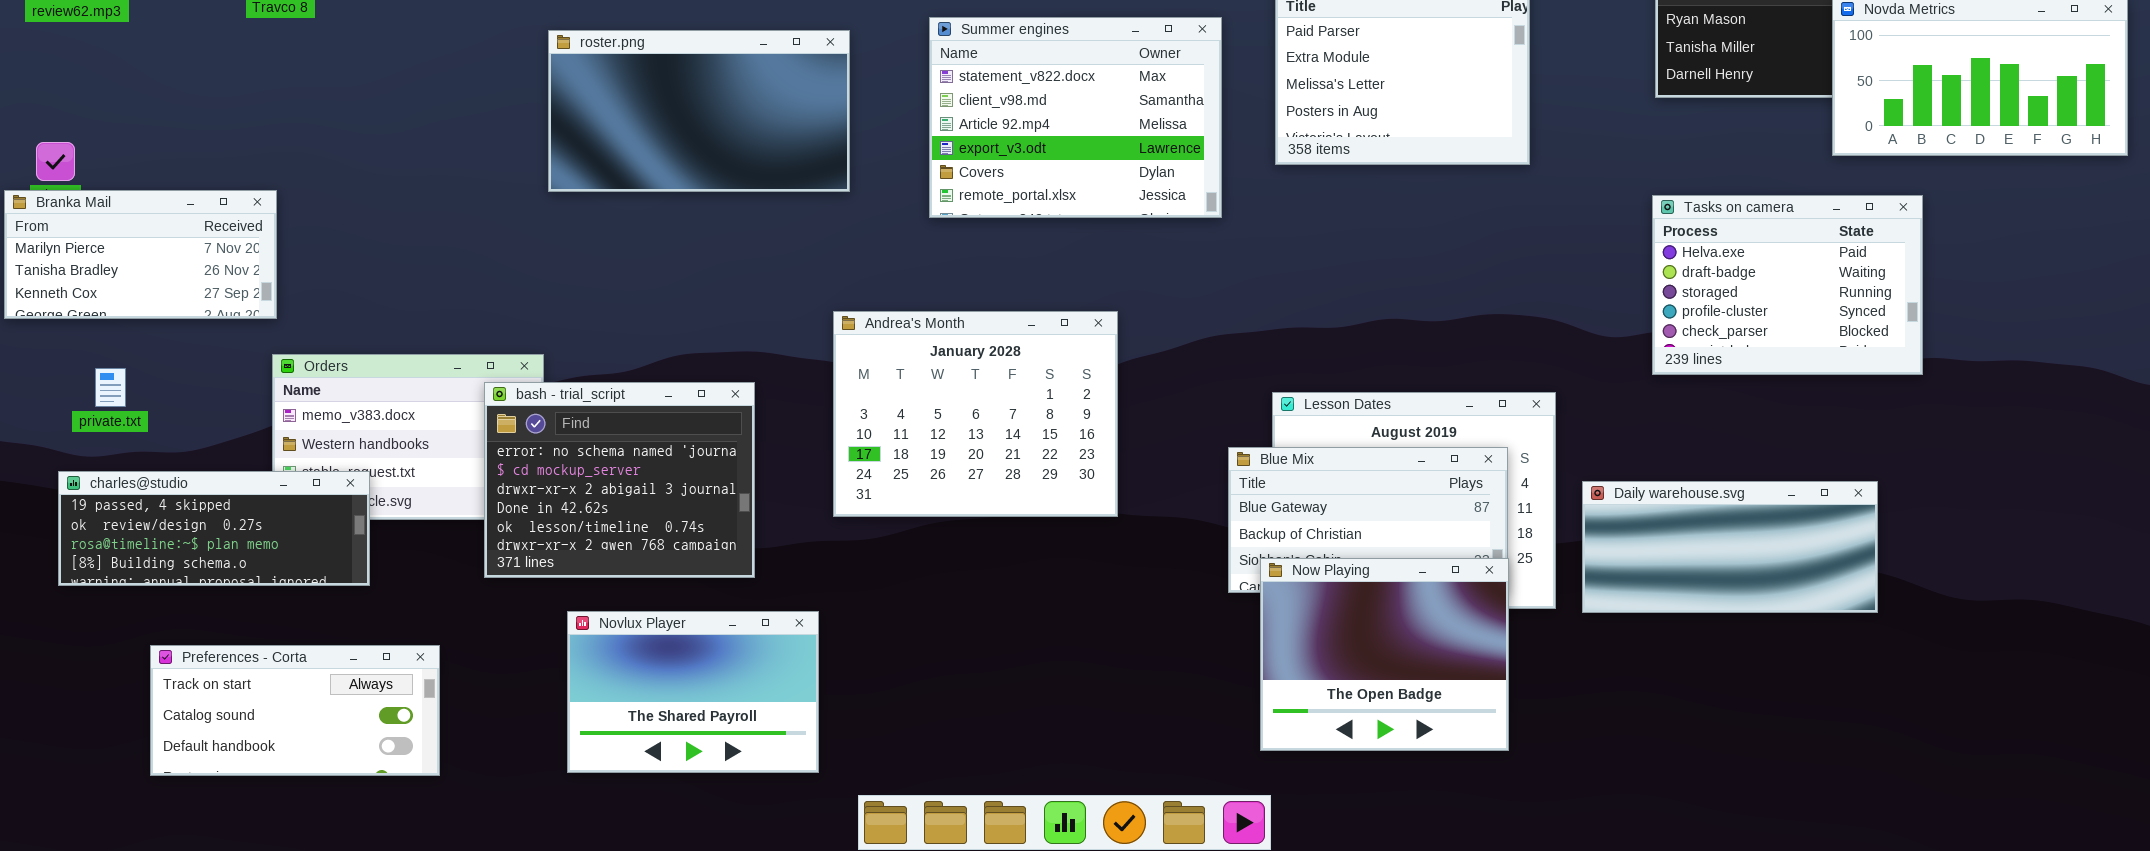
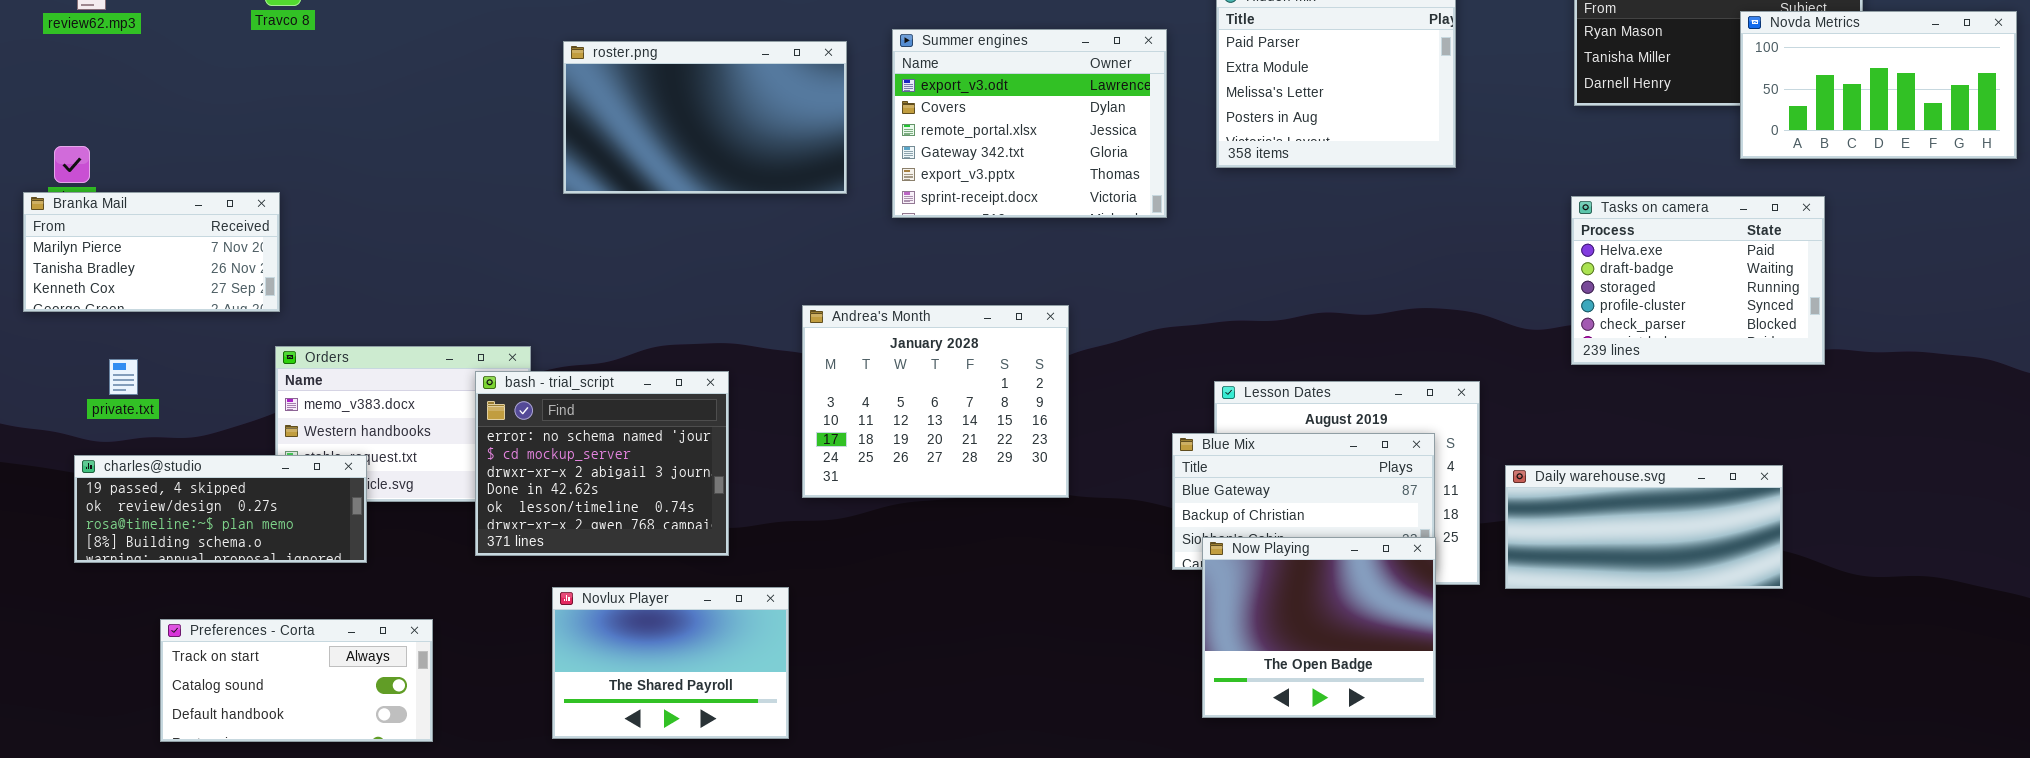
Summer engines: [929,17,1222,218] -> [892,29,1167,218], scrolled down 3 rows
roster.png: [548,30,850,192] -> [563,41,847,194], moved

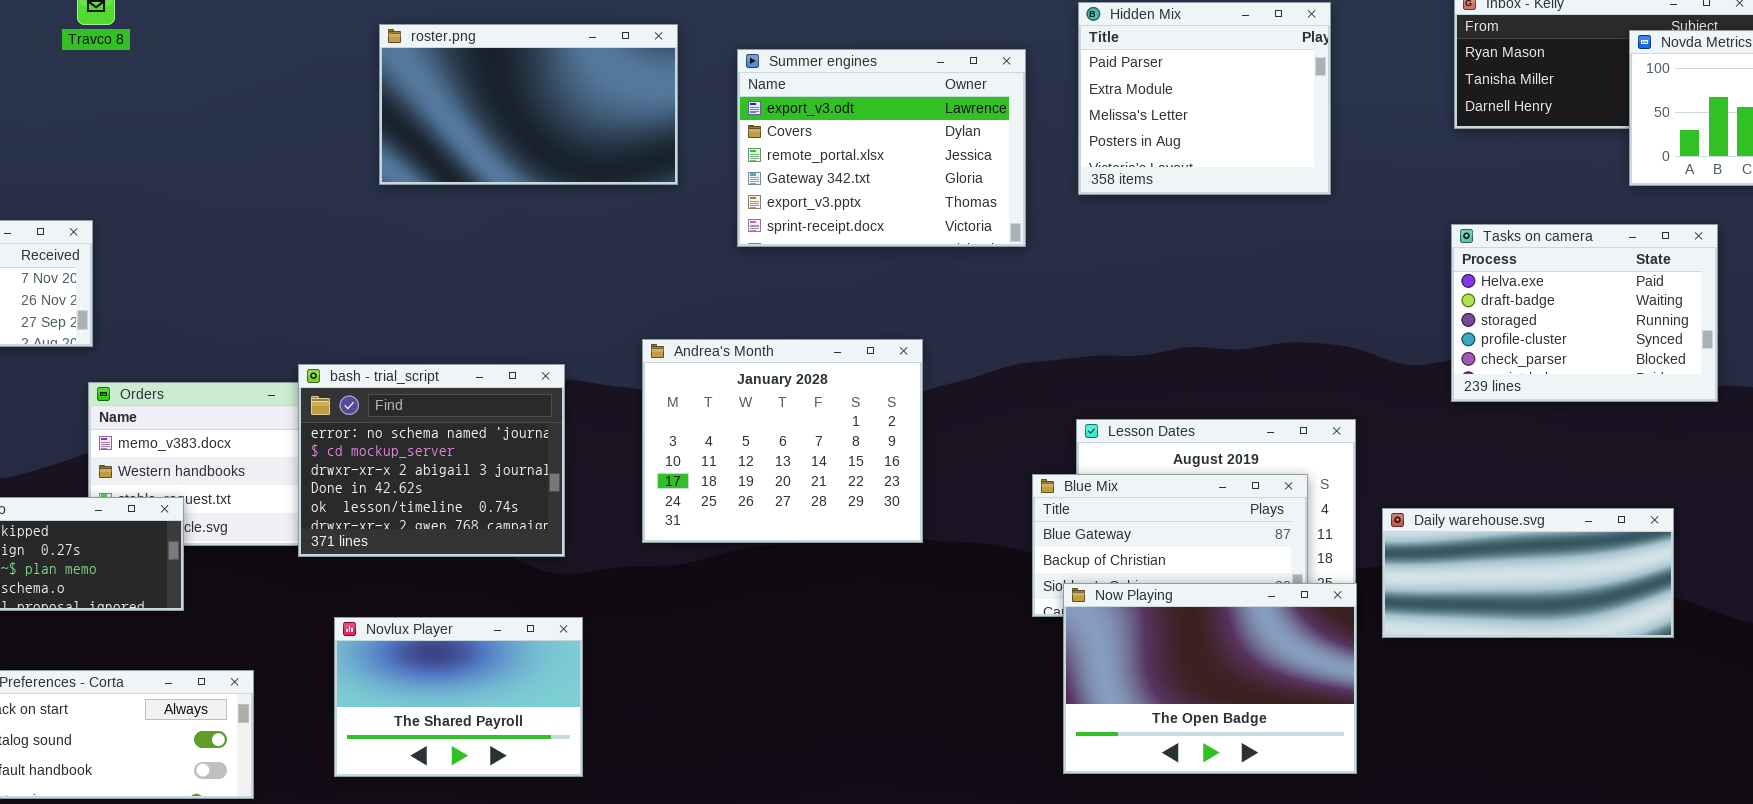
roster.png: [563,41,847,194] -> [379,24,678,185], moved
bash - trial_script: [475,371,729,556] -> [298,364,565,557], moved
Now Playing: [1202,537,1436,718] -> [1063,583,1357,774], resized
Novlux Player: [552,587,789,739] -> [334,617,583,777], moved

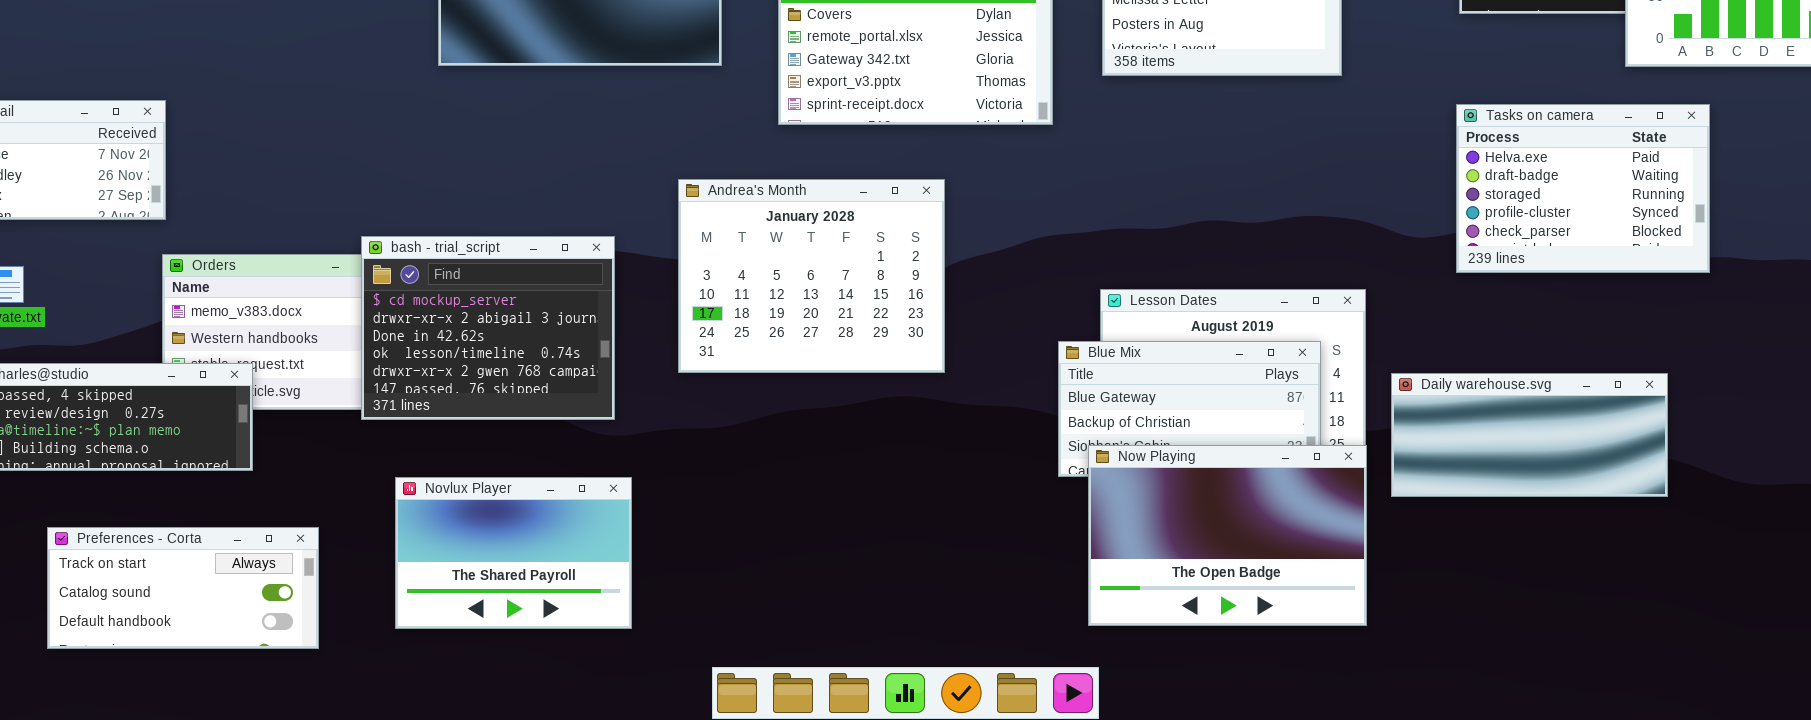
Andrea's Month: [642,339,923,543] -> [678,179,945,373], moved
bash - trial_script: [298,364,565,557] -> [361,236,615,420], scrolled down 1 row

